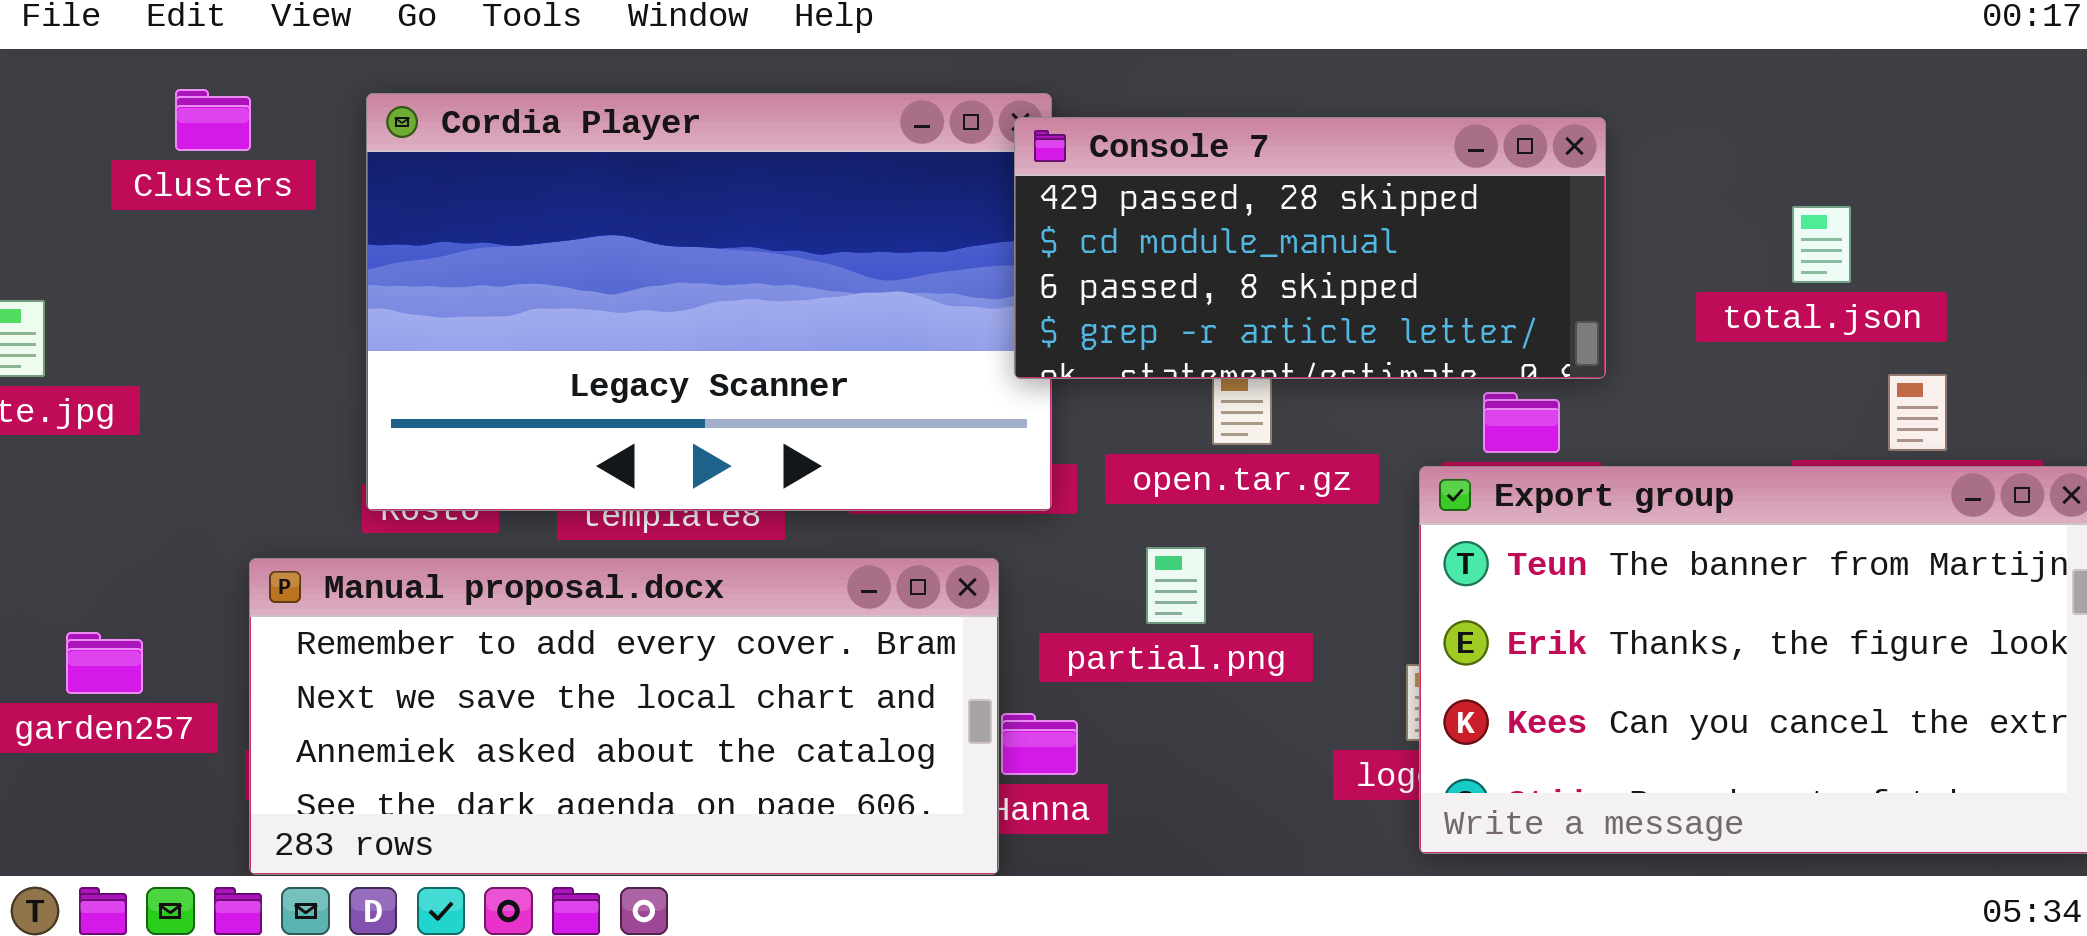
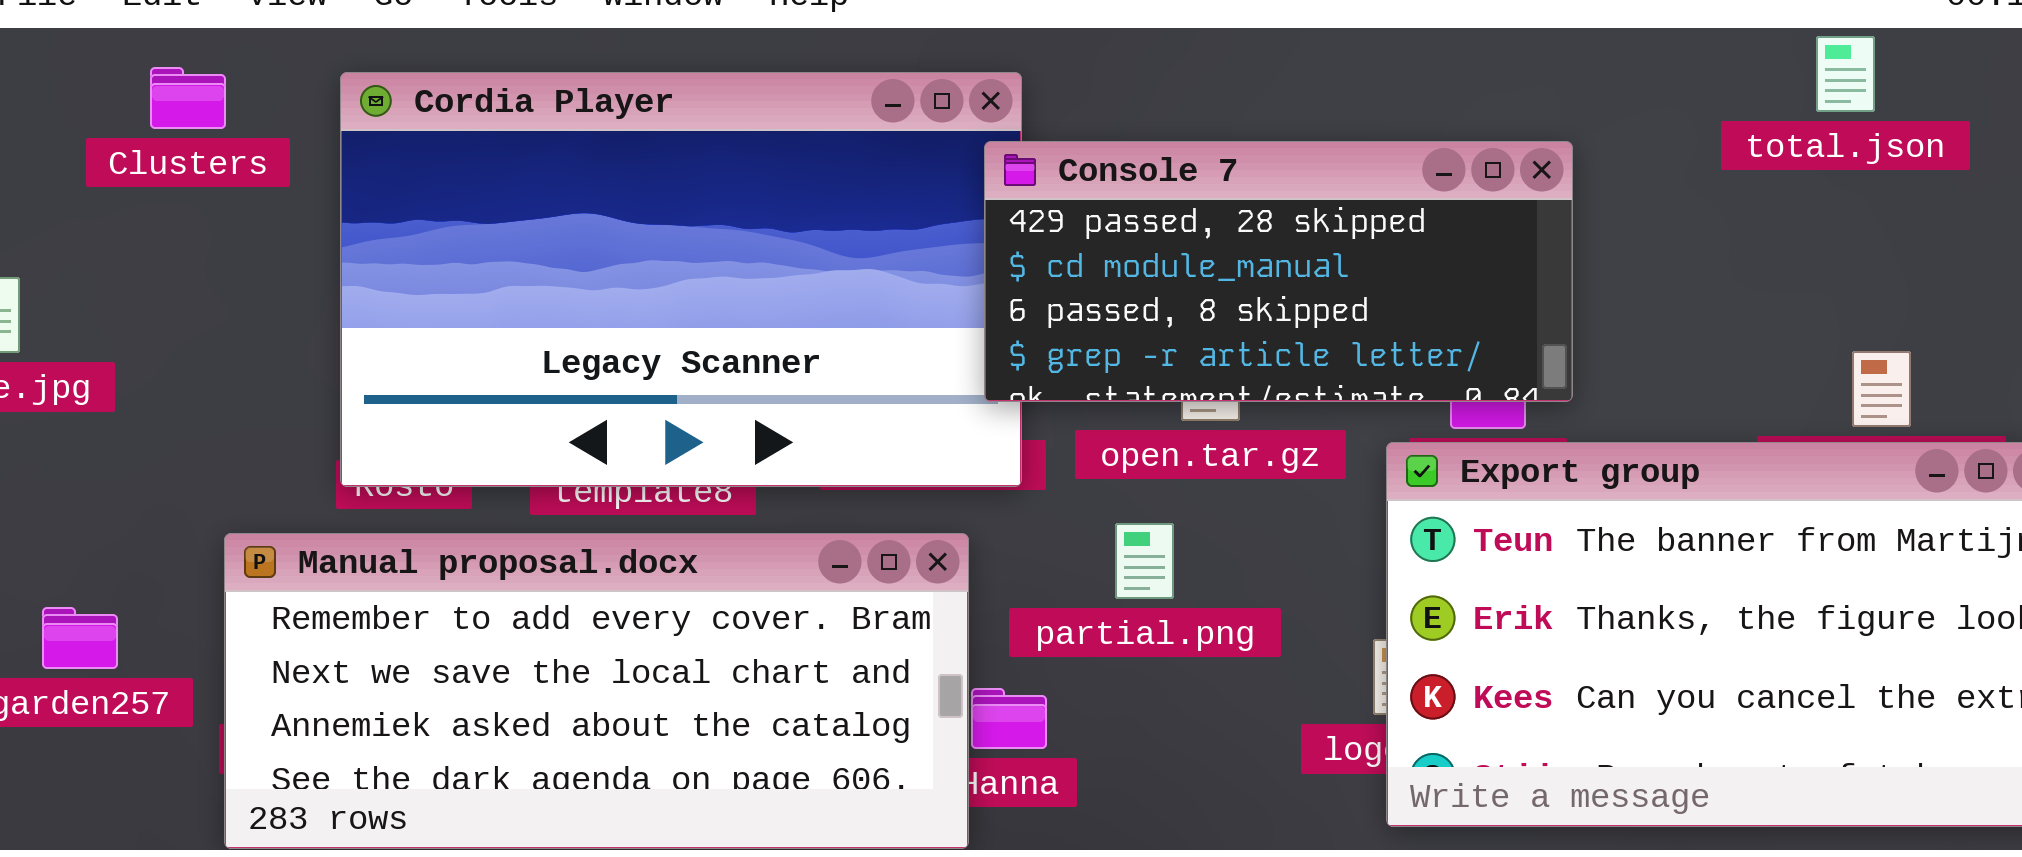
Console 7: [1014,117,1606,379] -> [984,141,1573,402], moved
total.json: [1792,206,1851,283] -> [1816,36,1875,112], moved

